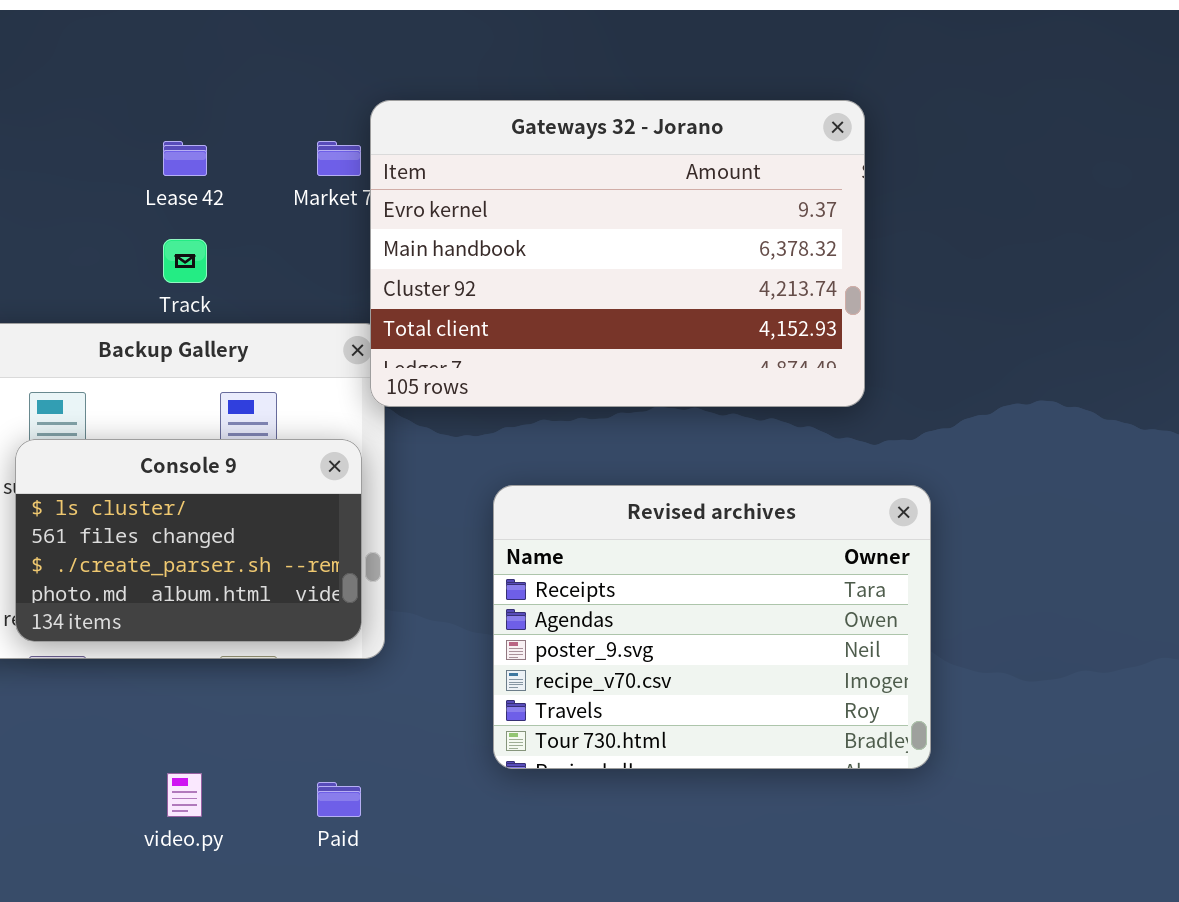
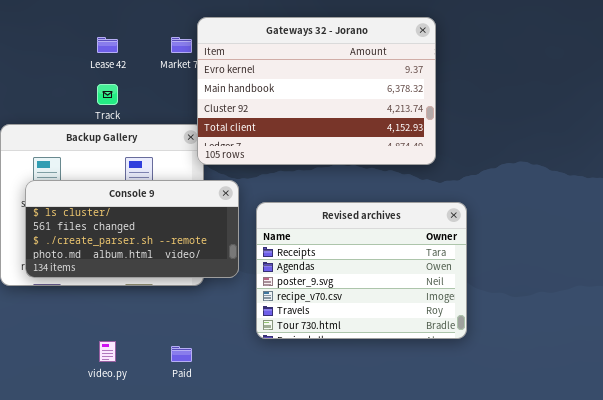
Console 9: [15,439,362,642] -> [25,180,239,278], resized

